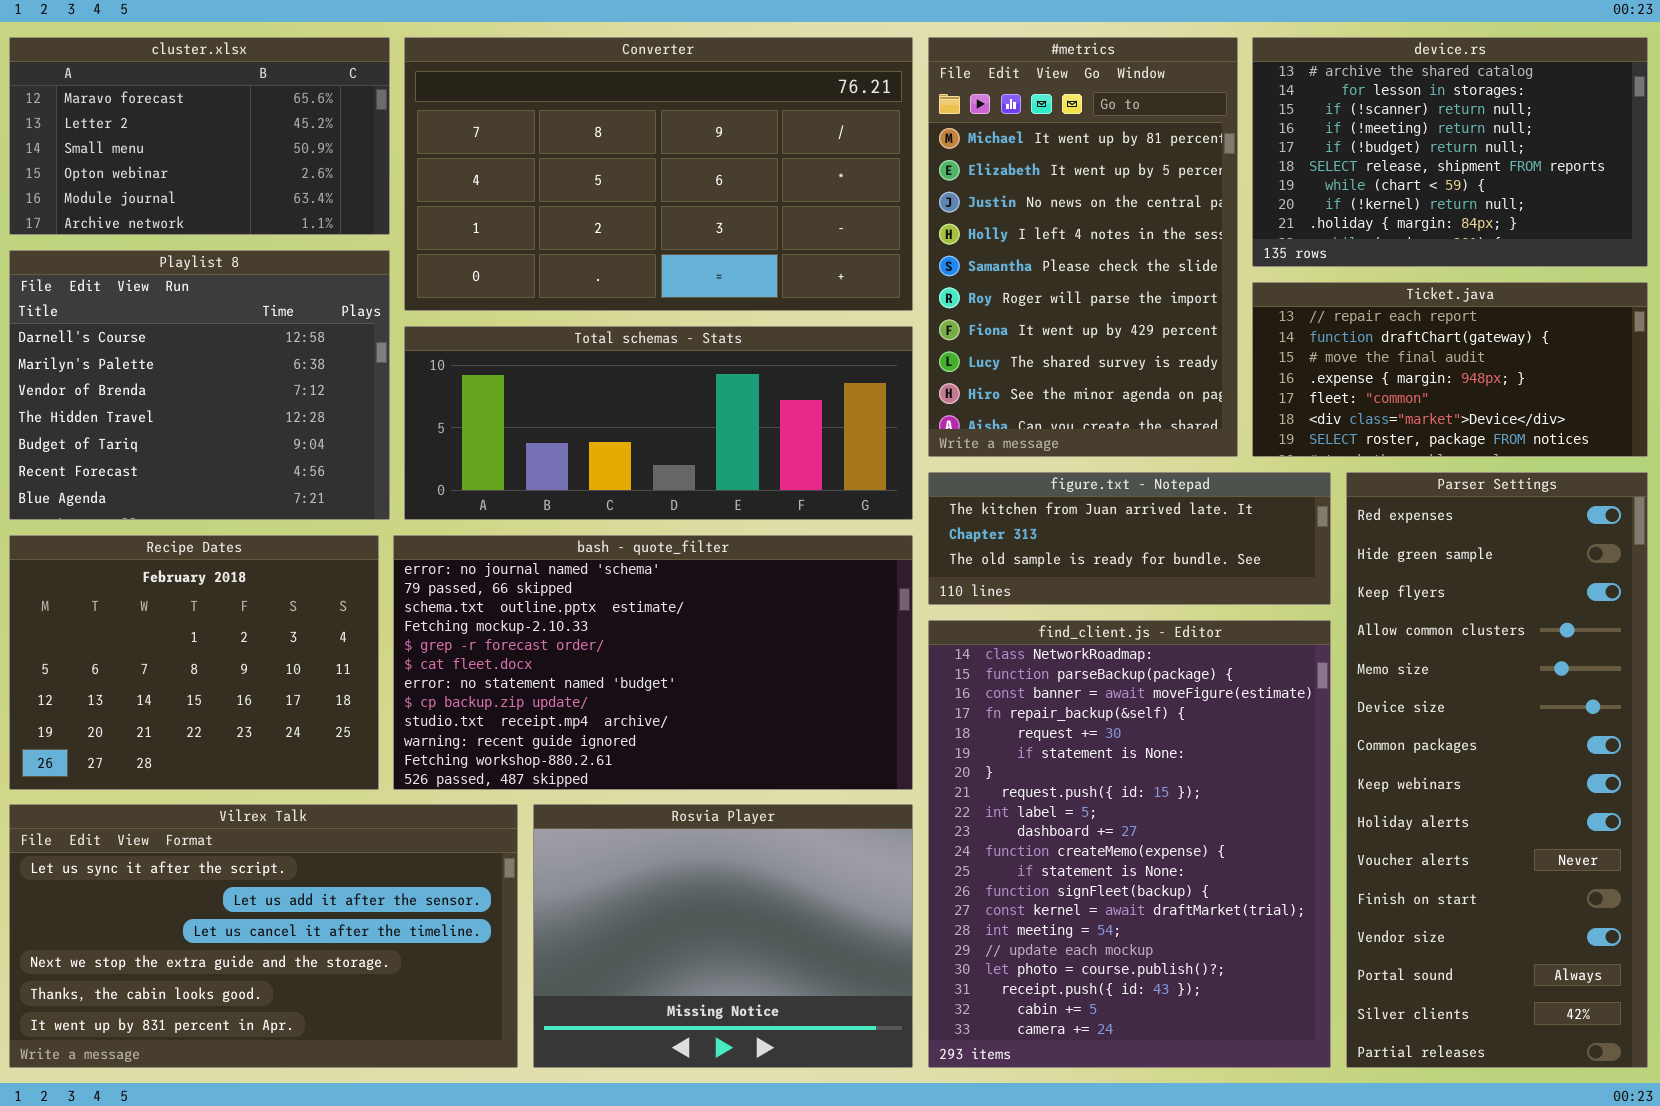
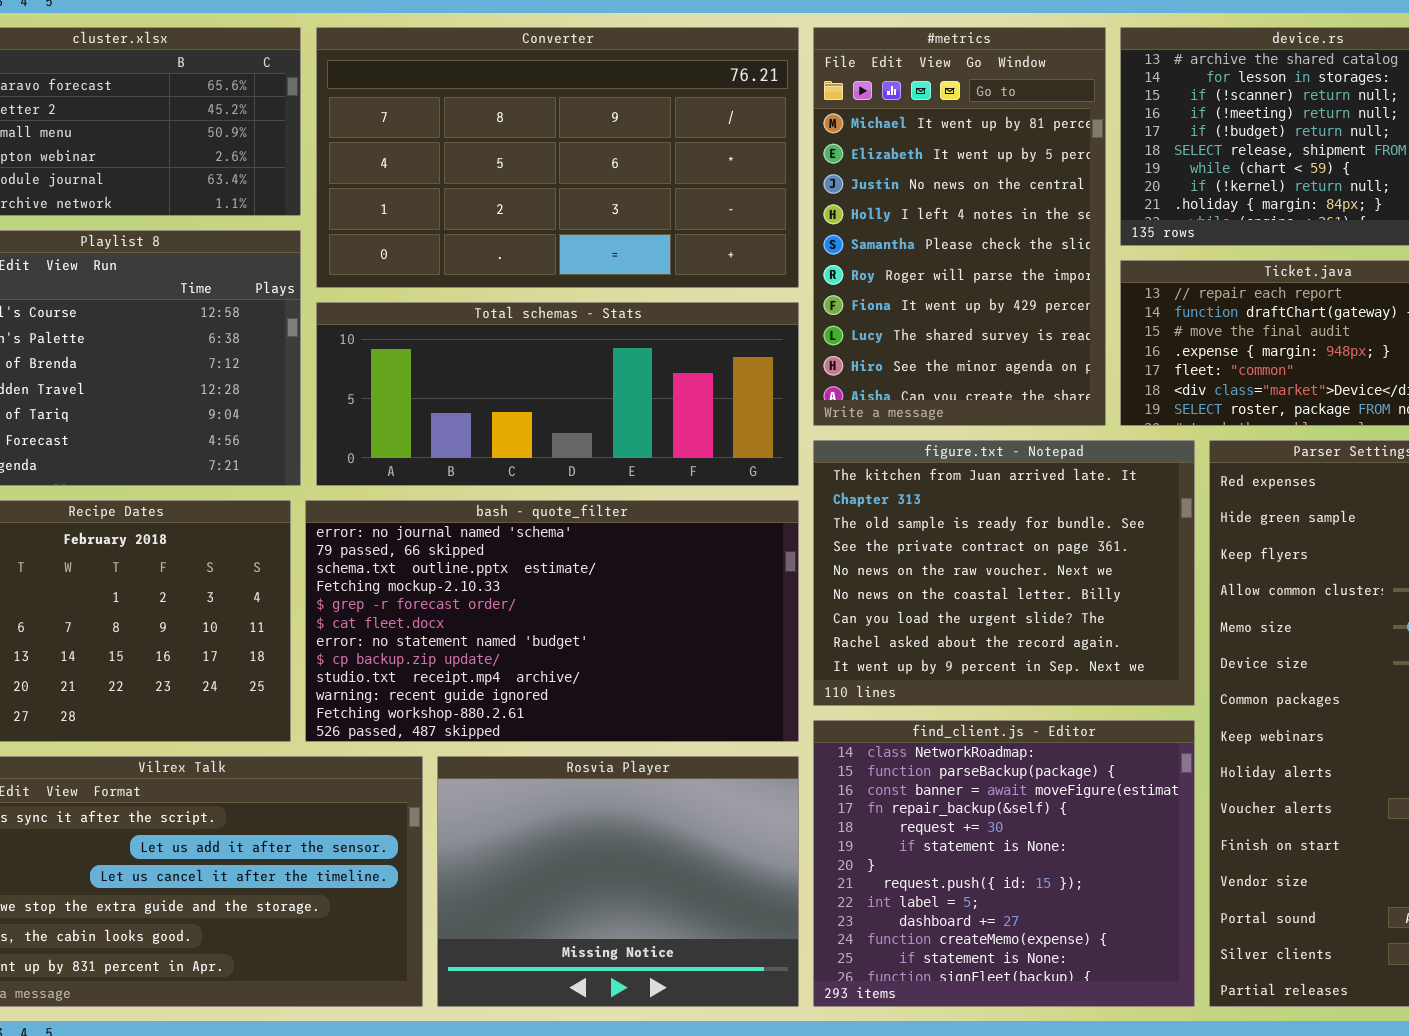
figure.txt - Notepad: [928,472,1331,605] -> [813,440,1195,706], resized
find_client.js - Editor: [928,620,1331,1068] -> [813,720,1195,1007], resized

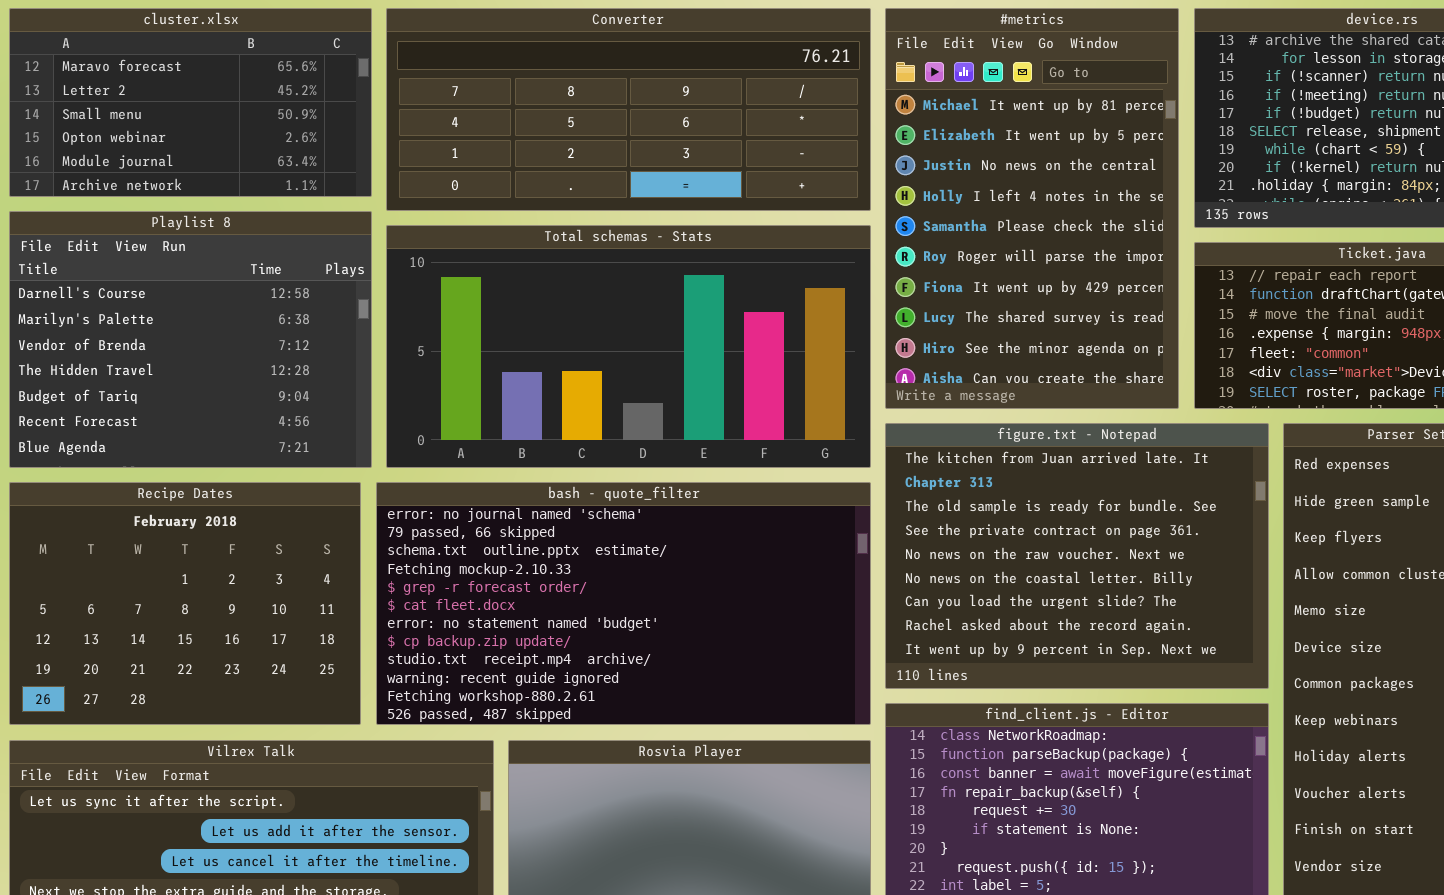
Converter: [316,27,799,288] -> [386,8,871,211], resized
Total schemas - Stats: [316,302,799,486] -> [386,225,871,468], resized

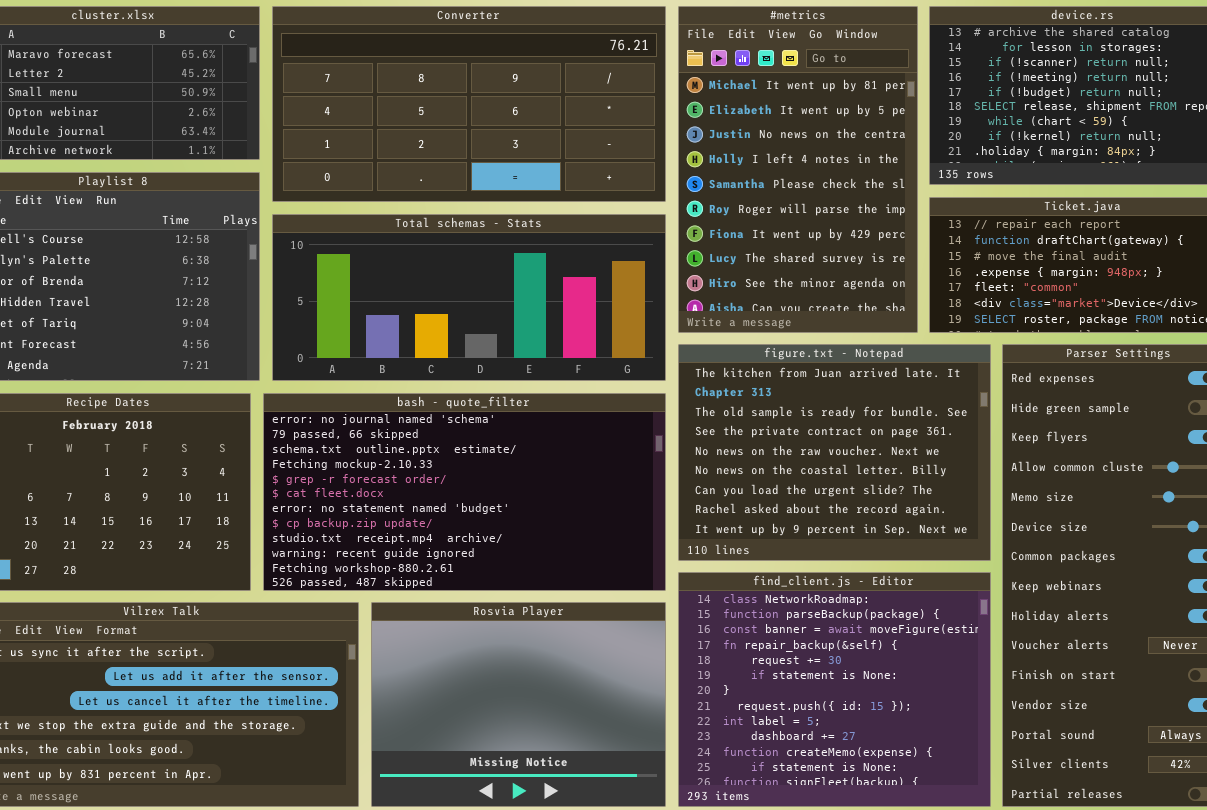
Converter: [386,8,871,211] -> [272,6,666,202], resized
Total schemas - Stats: [386,225,871,468] -> [272,214,666,381], resized

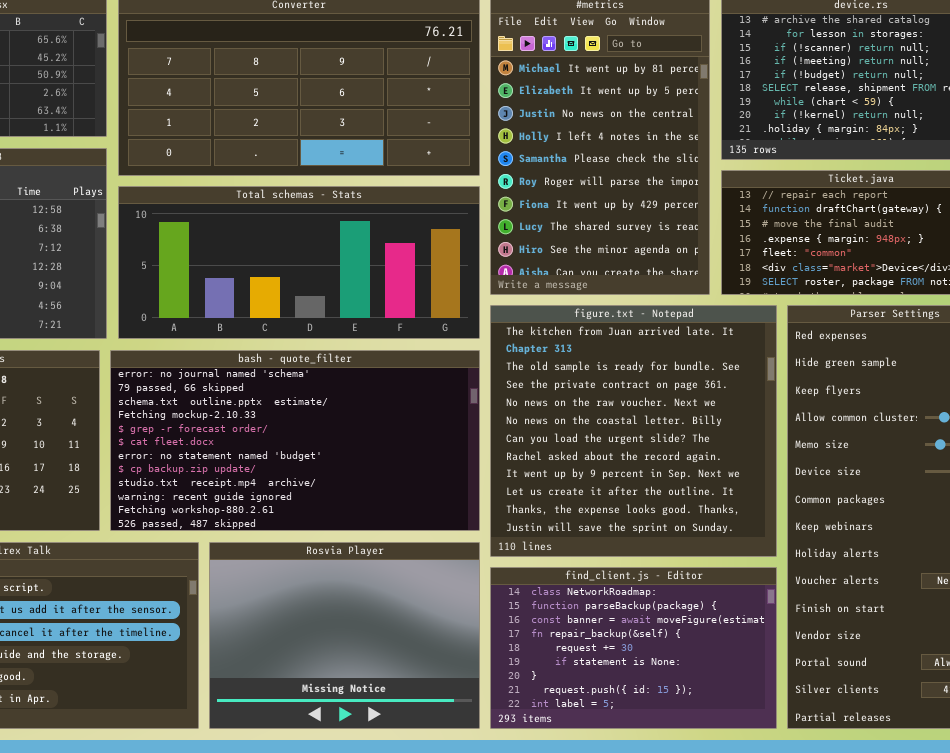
figure.txt - Notepad: [678,344,991,561] -> [490,305,777,557], resized
find_client.js - Editor: [678,572,991,807] -> [490,567,777,729], resized

